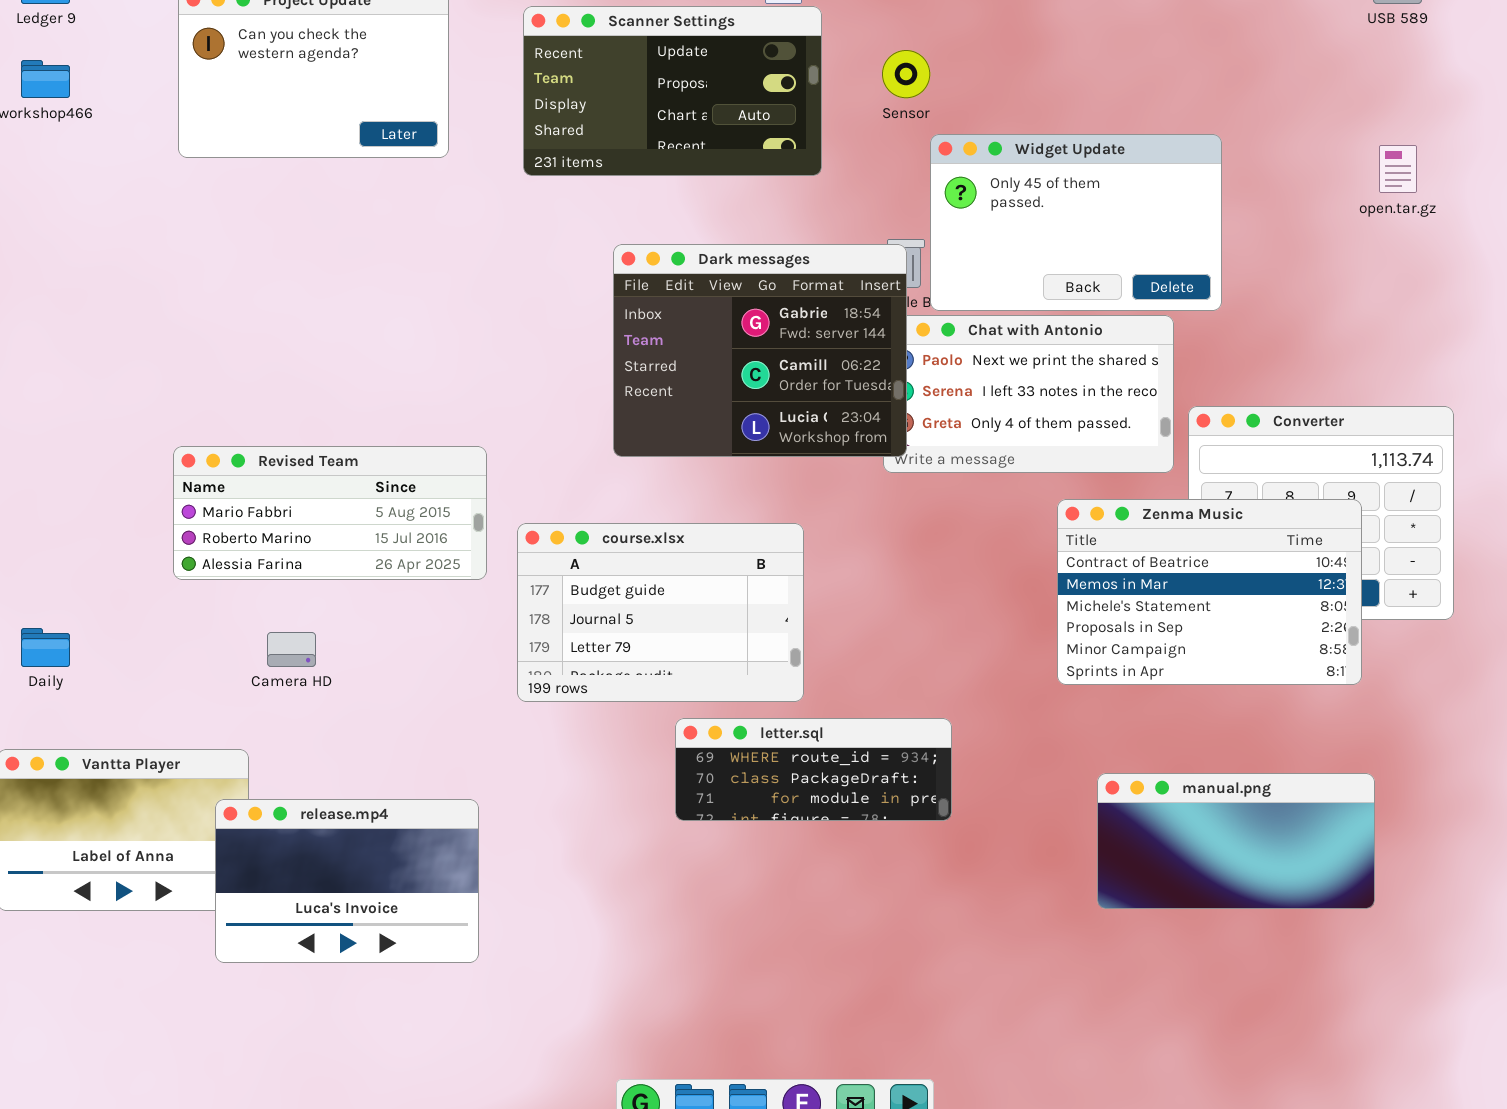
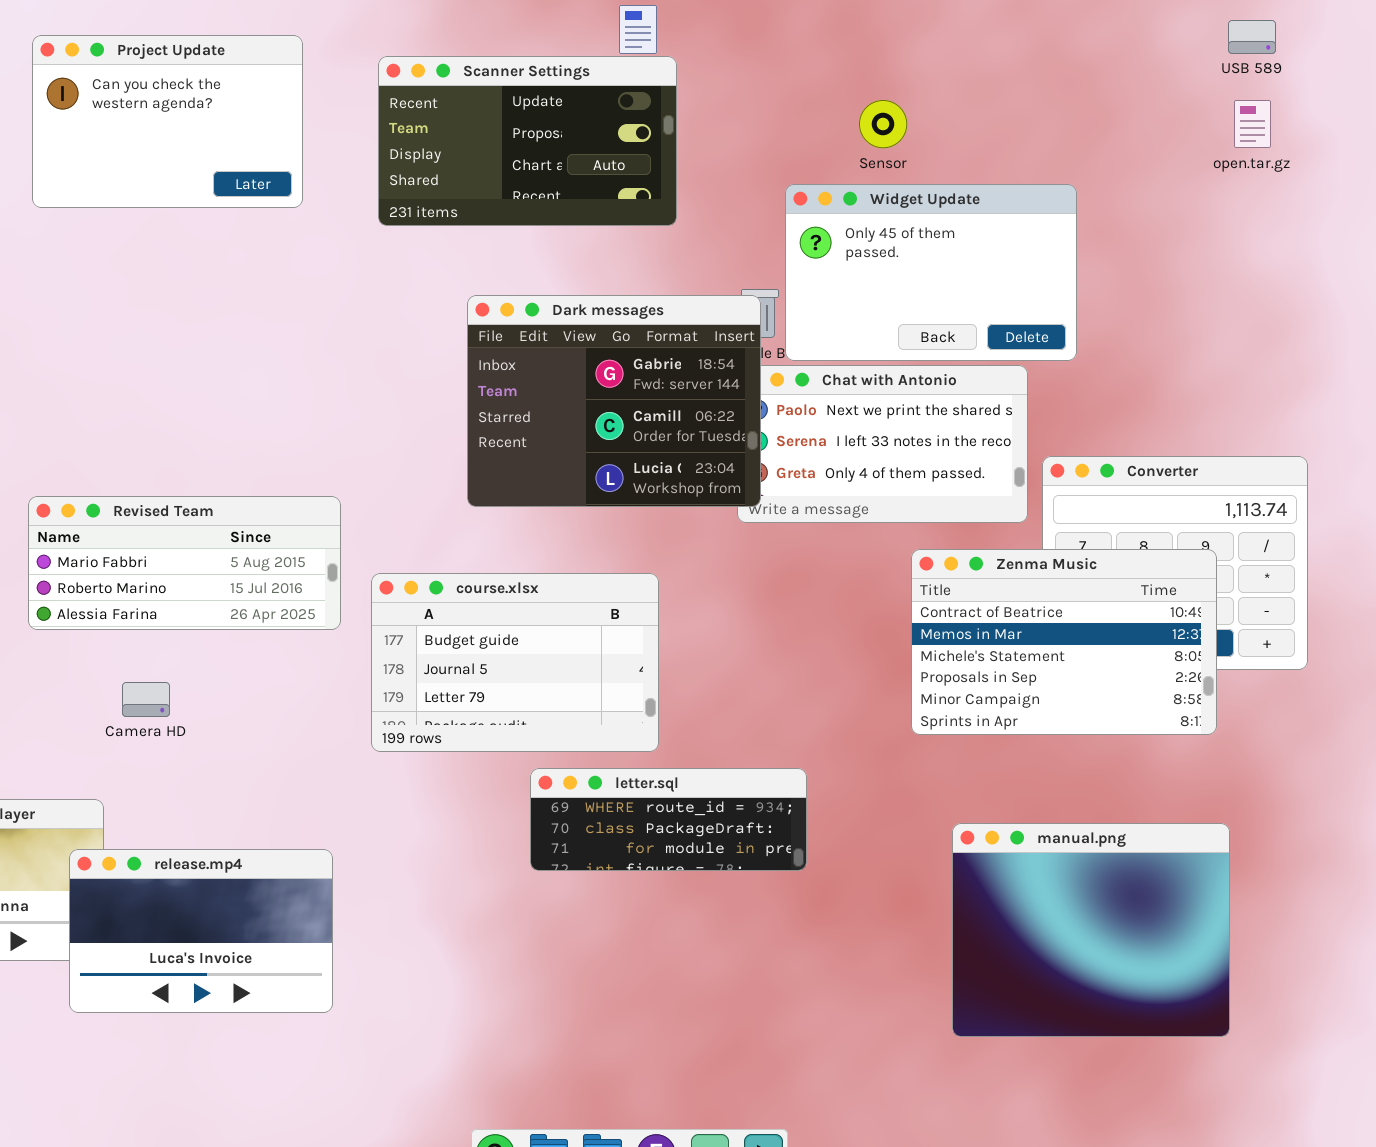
Sensor: [882,50,930,98] -> [859,100,907,148], moved
open.tar.gz: [1379,145,1417,193] -> [1234,100,1271,148], moved
manual.png: [1097,773,1375,909] -> [952,823,1230,1037], resized

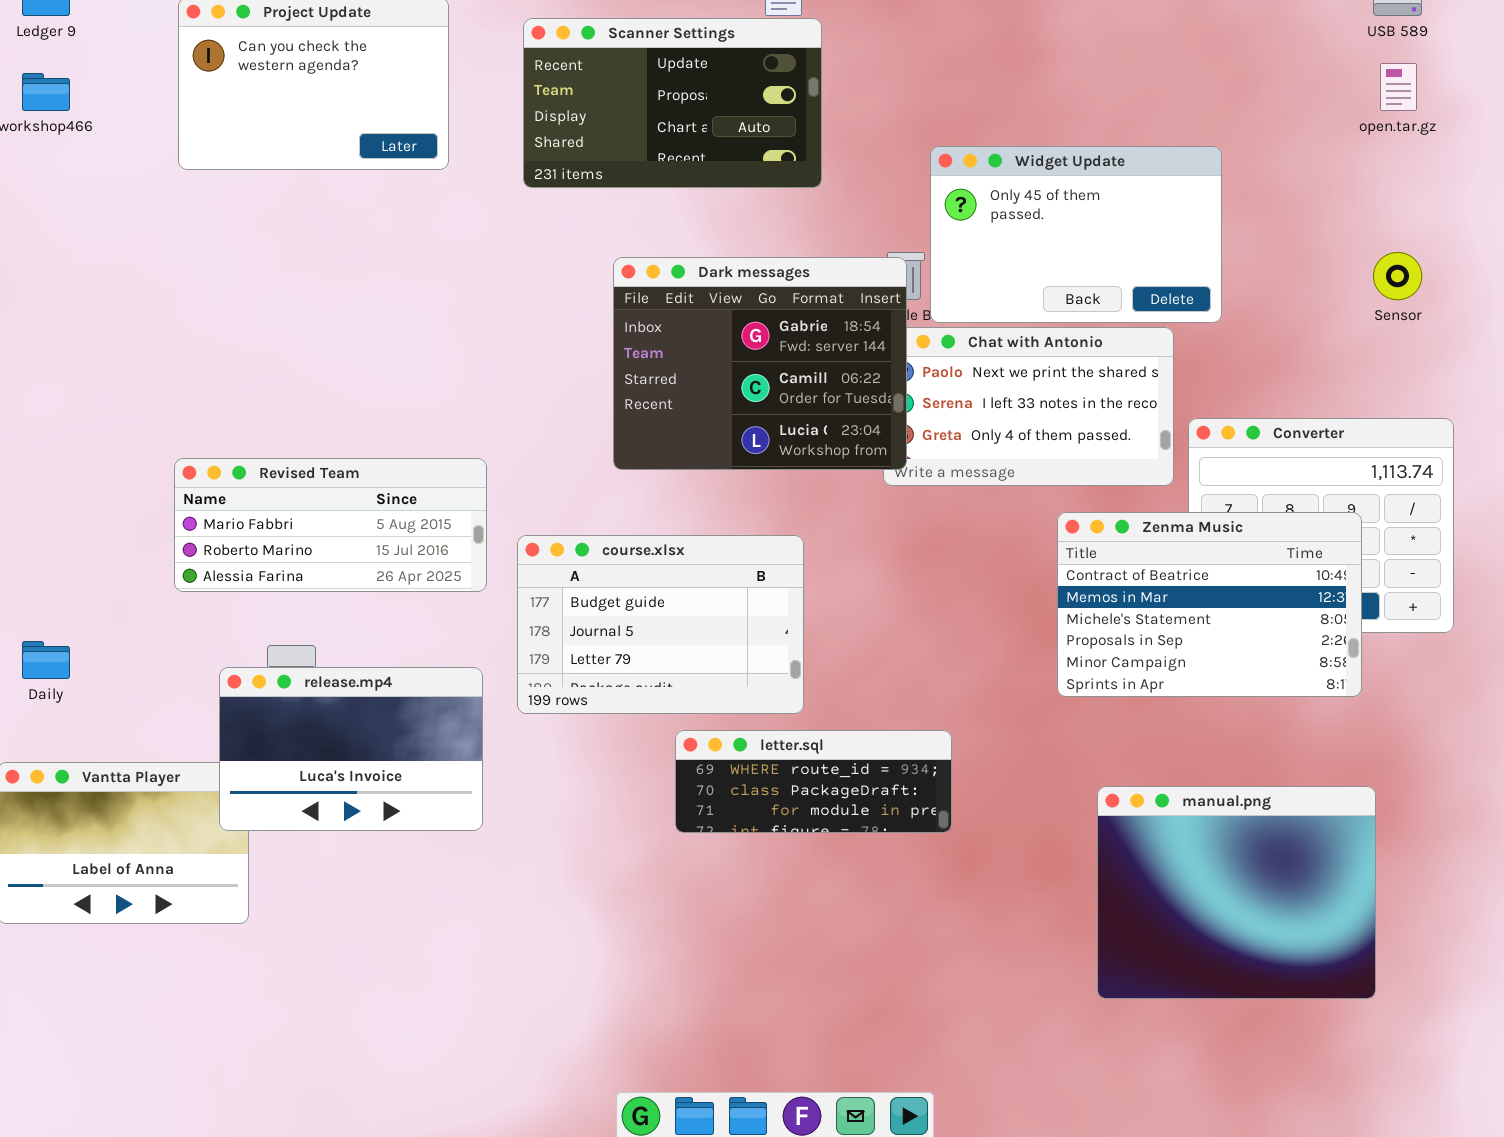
Sensor: [859,100,907,148] -> [1373,252,1422,300], moved
release.mp4: [69,849,333,1013] -> [219,667,483,831], moved

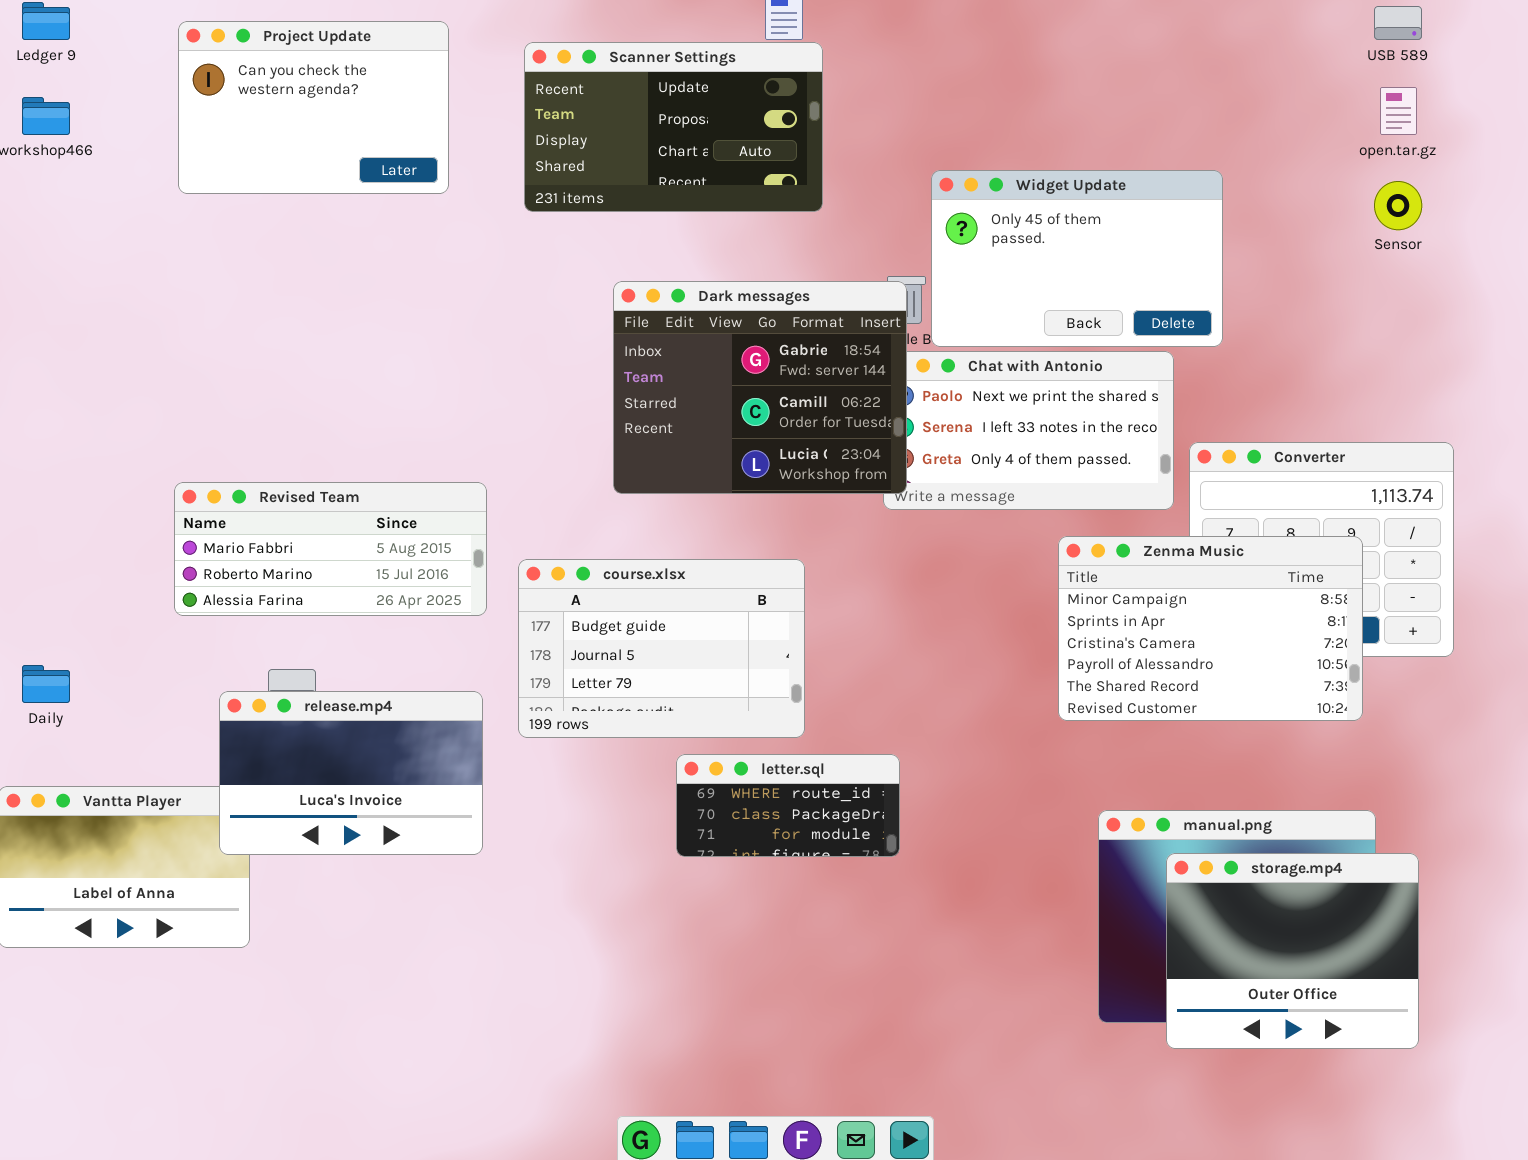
Sensor: [1373,252,1422,300] -> [1374,181,1422,230], moved
Zenma Music: [1057,512,1362,697] -> [1058,536,1363,721], scrolled down 4 rows
letter.sql: [675,730,952,833] -> [676,754,900,857], resized
storage.mp4: none -> [1166,853,1419,1049], opened

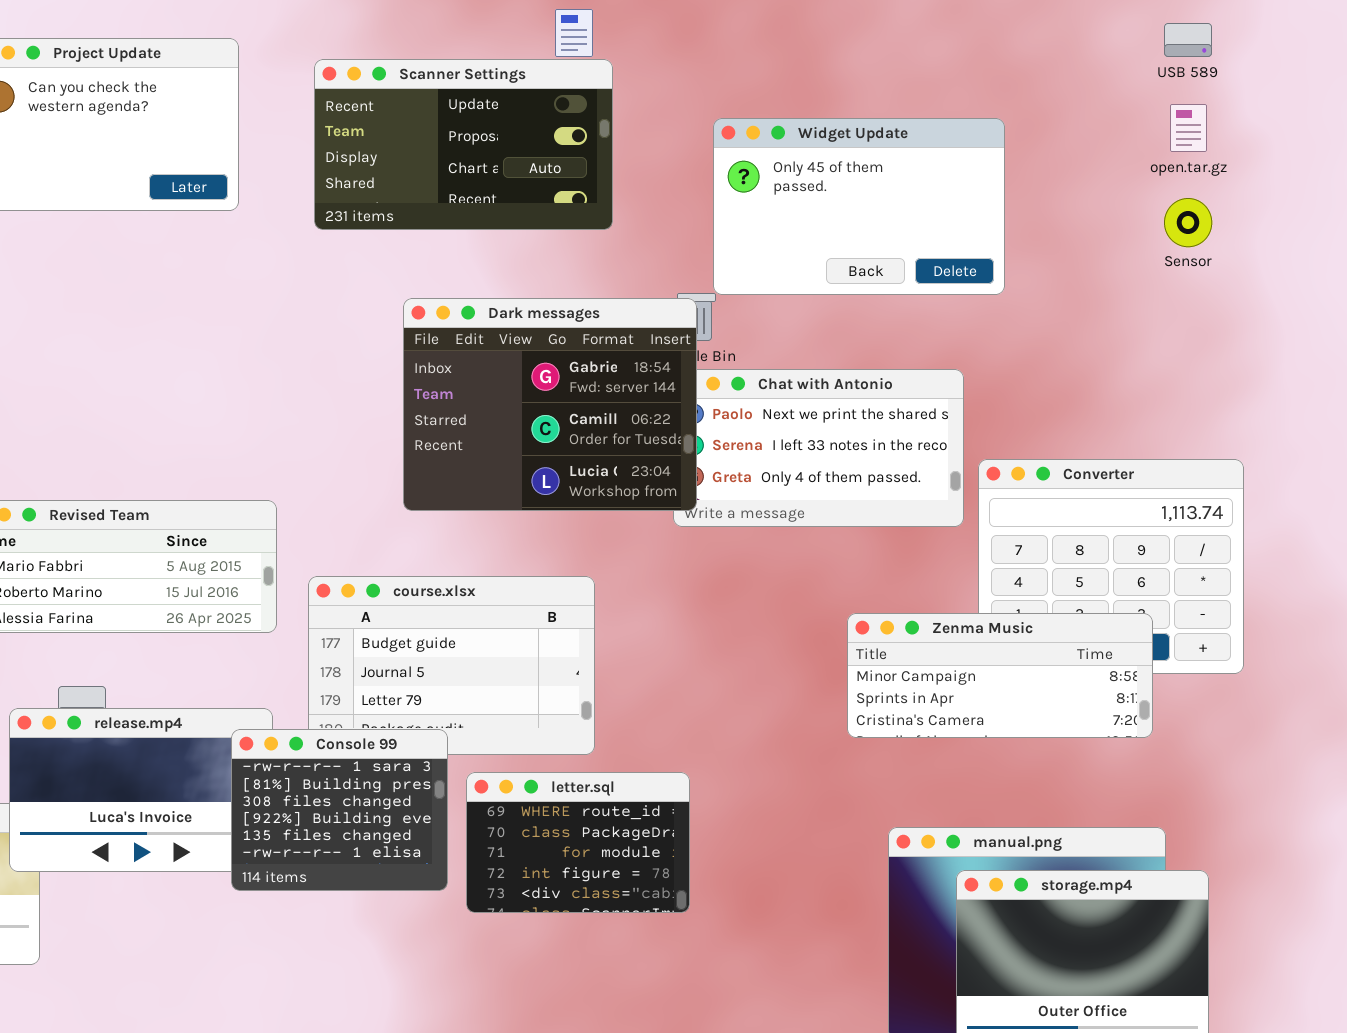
Widget Update: [931,170,1223,347] -> [713,118,1005,295], moved
Zenma Music: [1058,536,1363,721] -> [847,613,1153,738], resized
Console 99: none -> [231,729,448,891], opened
letter.sql: [676,754,900,857] -> [466,772,690,913], resized

